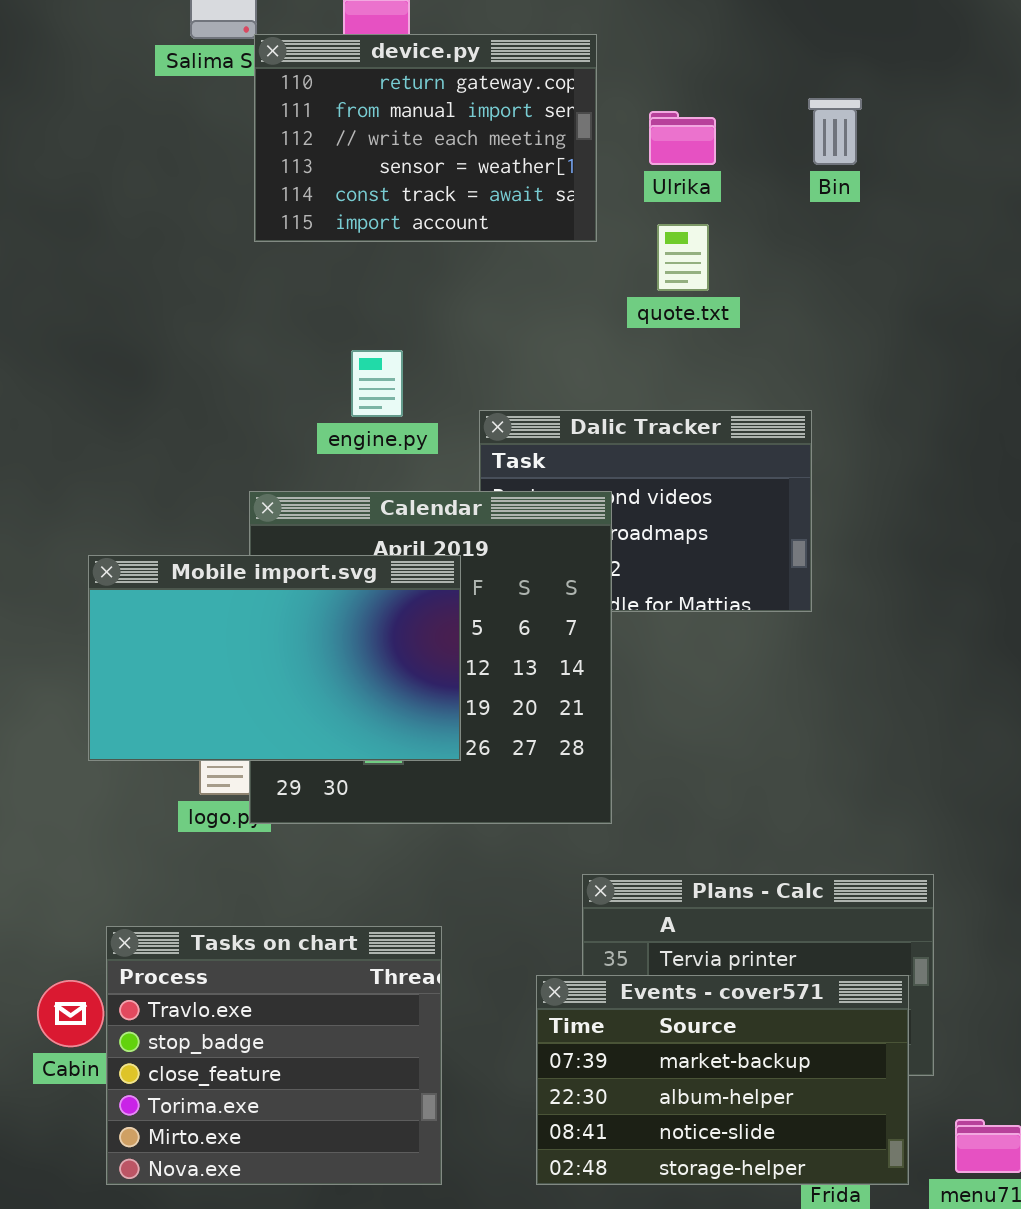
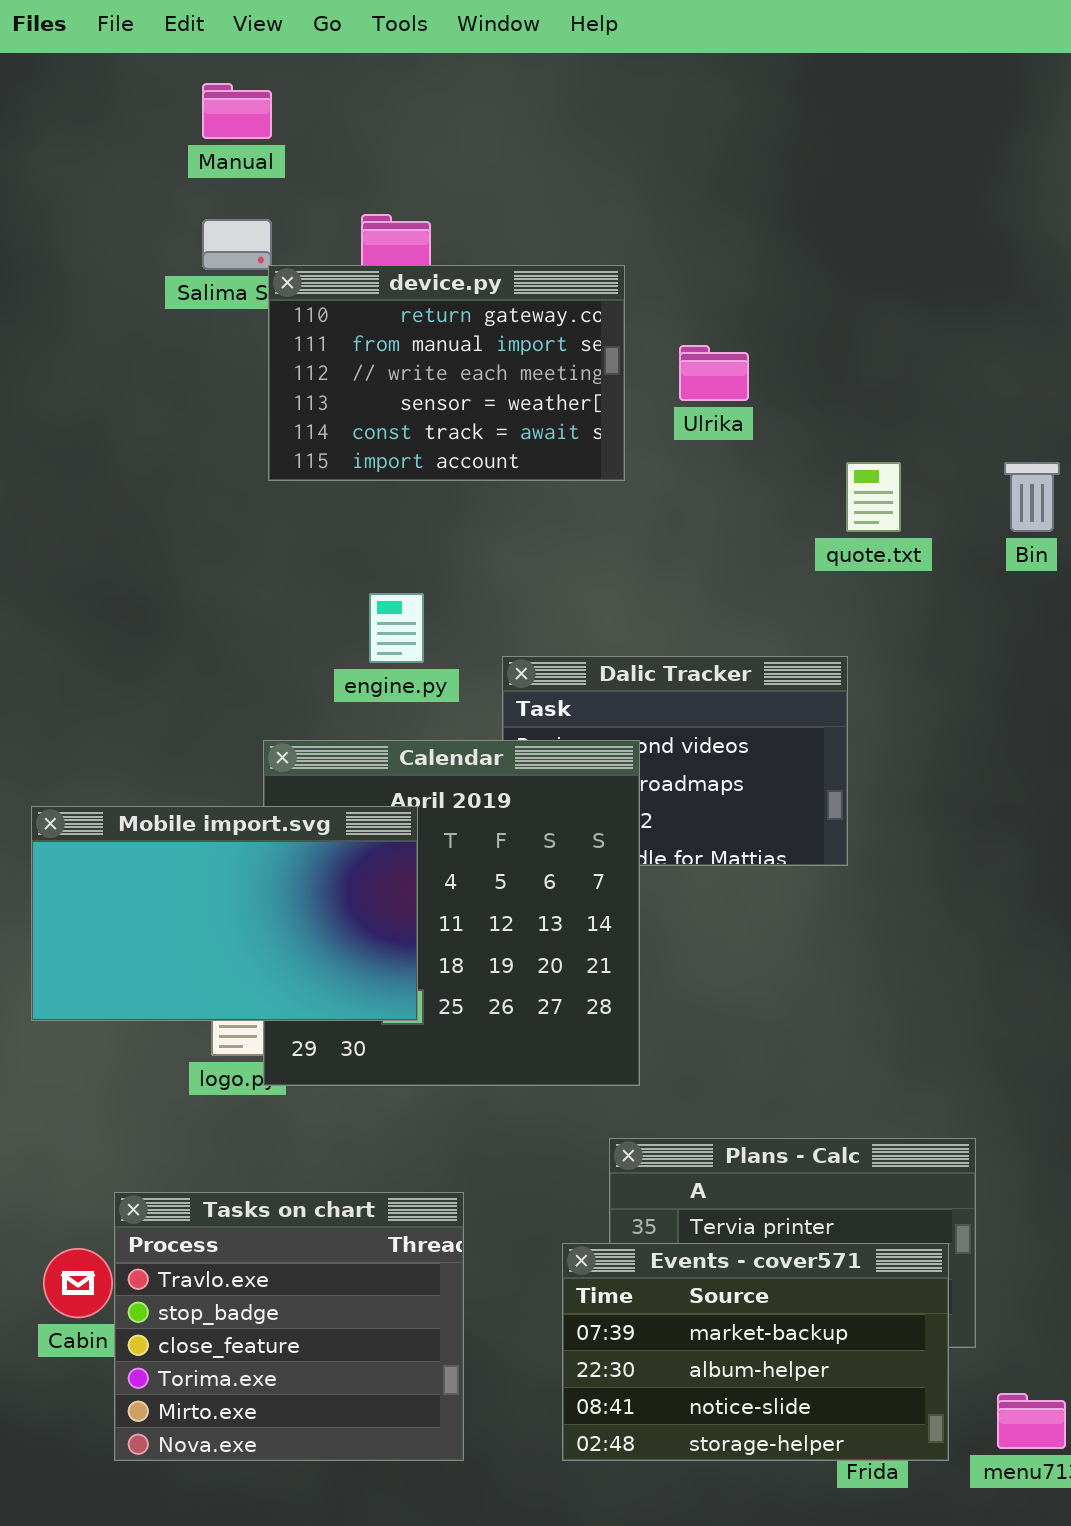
Bin: [808,98,862,165] -> [1004,462,1060,532], moved
quote.txt: [657,224,709,291] -> [846,462,901,532], moved
Mobile import.svg: [88,555,461,761] -> [31,806,418,1021], moved

